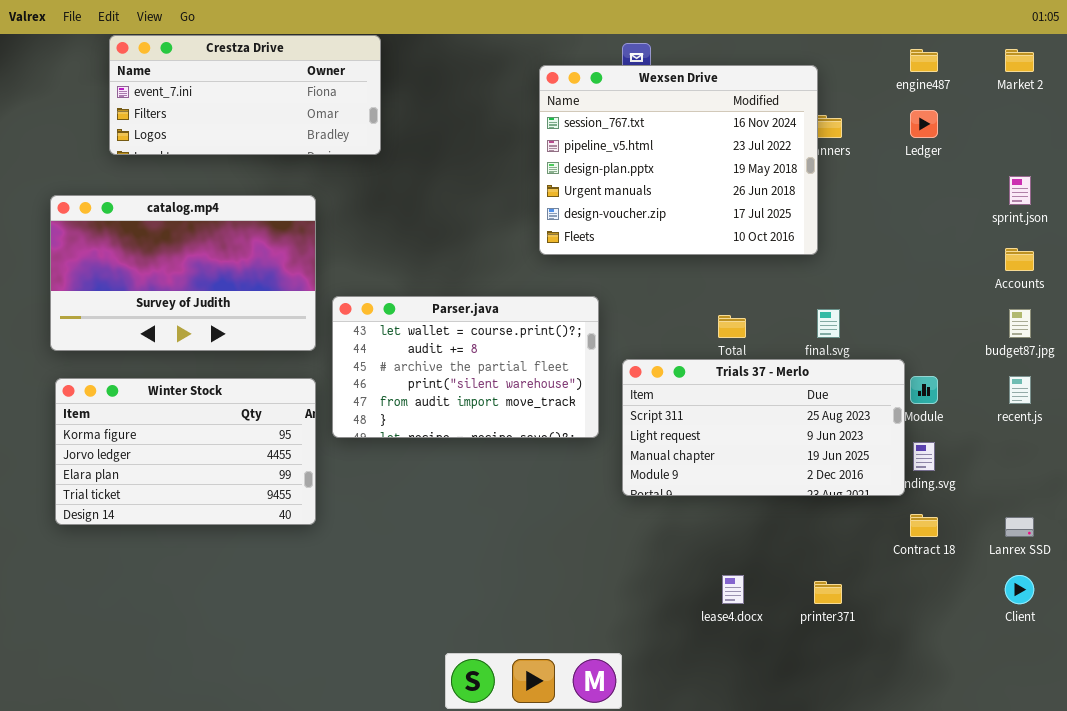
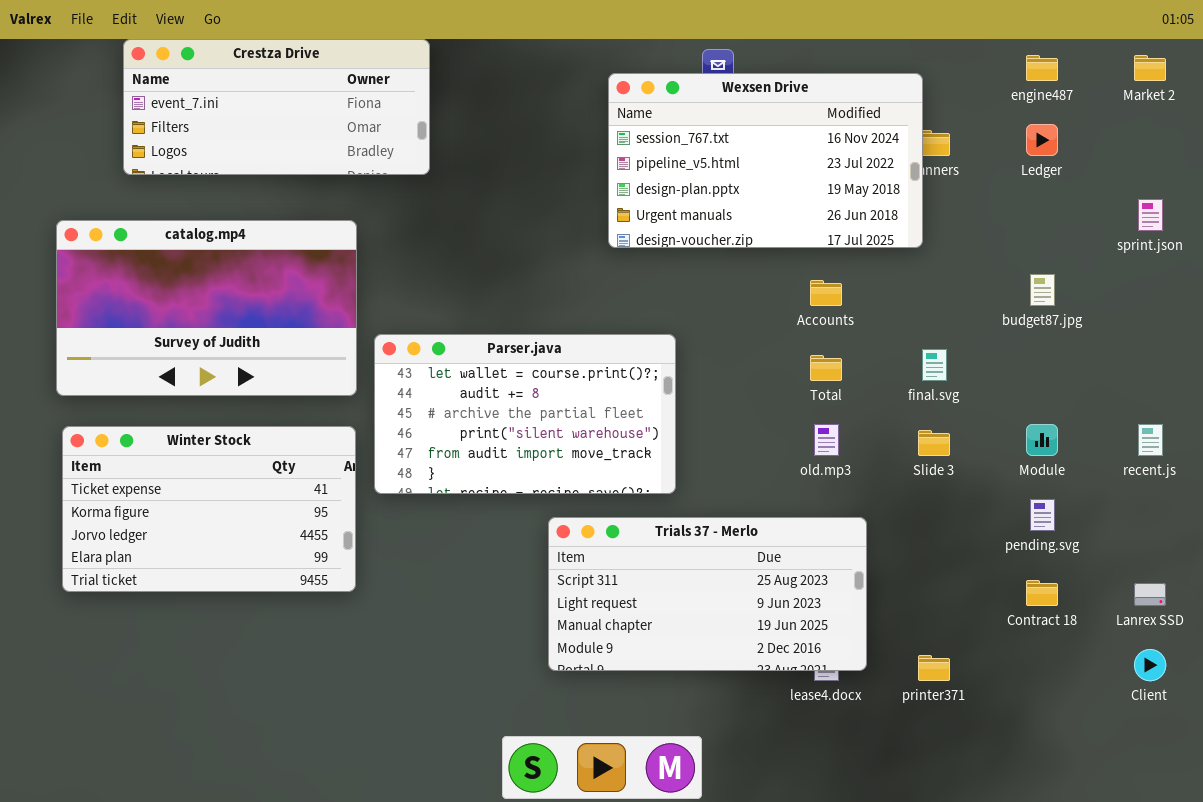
Wexsen Drive: [539,65,818,255] -> [608,73,923,248], resized
Accounts: [1005,248,1034,271] -> [810,280,842,306], moved
budget87.jpg: [1009,309,1031,338] -> [1030,274,1055,306], moved
Trials 37 - Merlo: [622,359,905,496] -> [548,517,867,671], moved
Winter Stock: [55,378,316,525] -> [62,426,356,592], scrolled up 1 row

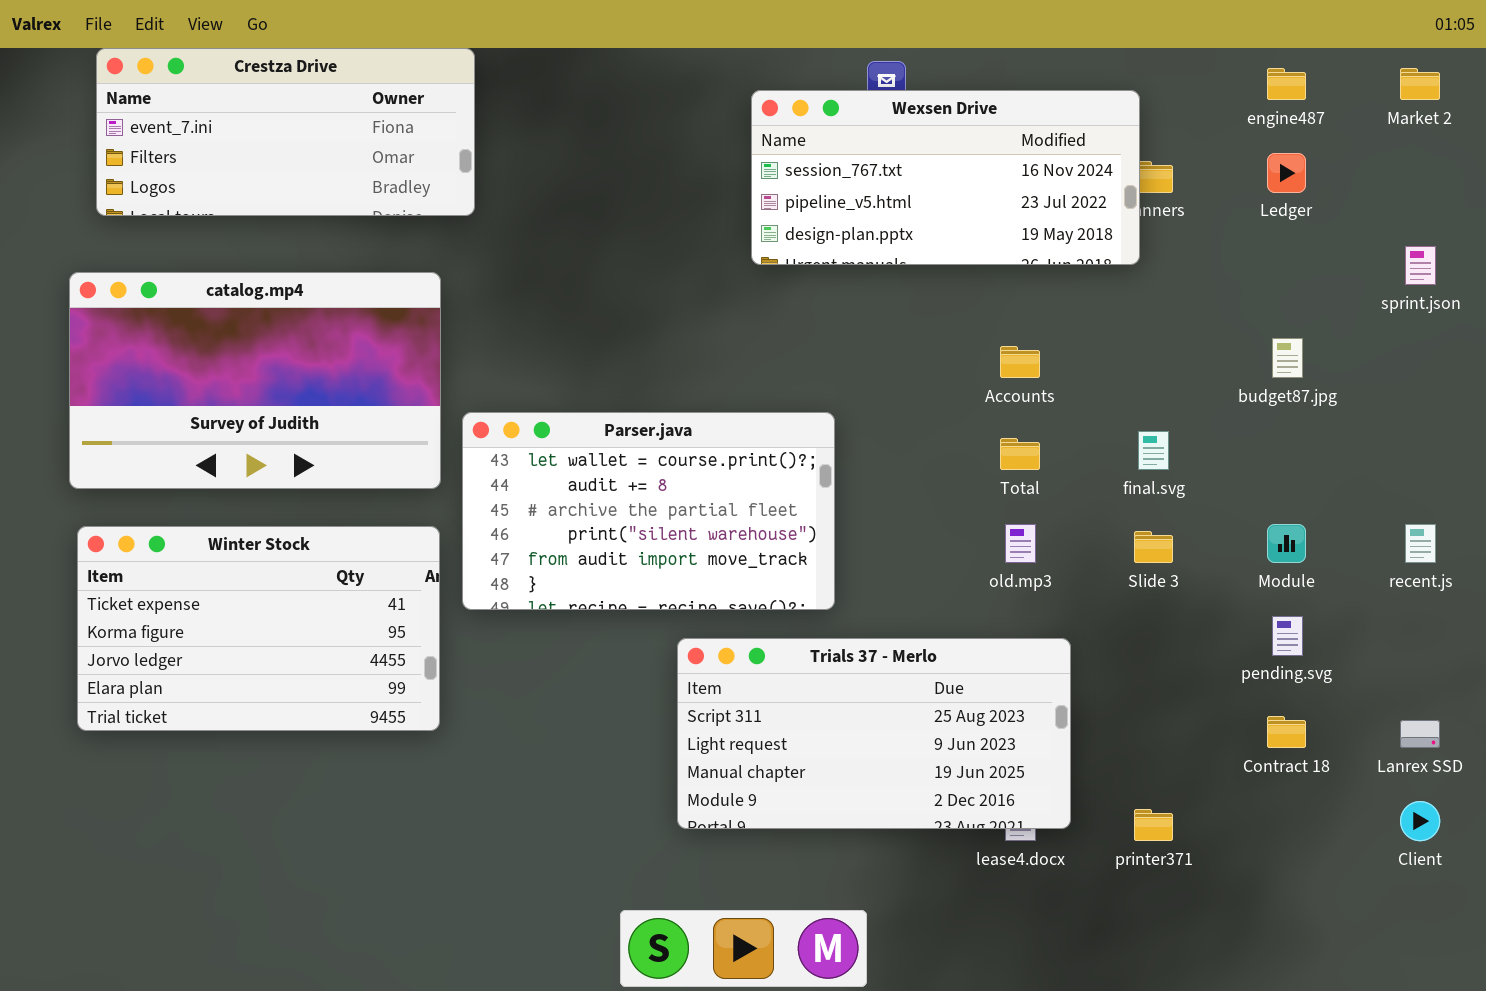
Crestza Drive: [123,39,430,175] -> [96,48,475,216], moved
Wexsen Drive: [608,73,923,248] -> [751,90,1140,265], resized

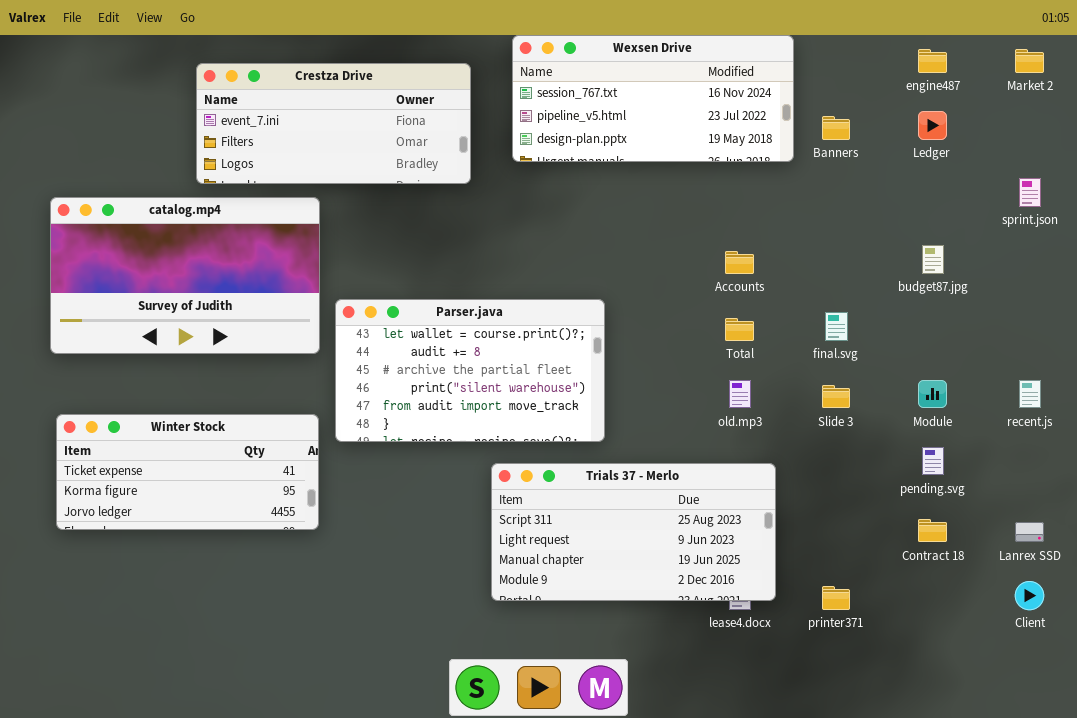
Crestza Drive: [96,48,475,216] -> [196,63,471,184], moved
Wexsen Drive: [751,90,1140,265] -> [512,35,794,162], moved
Winter Stock: [77,526,440,731] -> [56,414,319,530], resized

